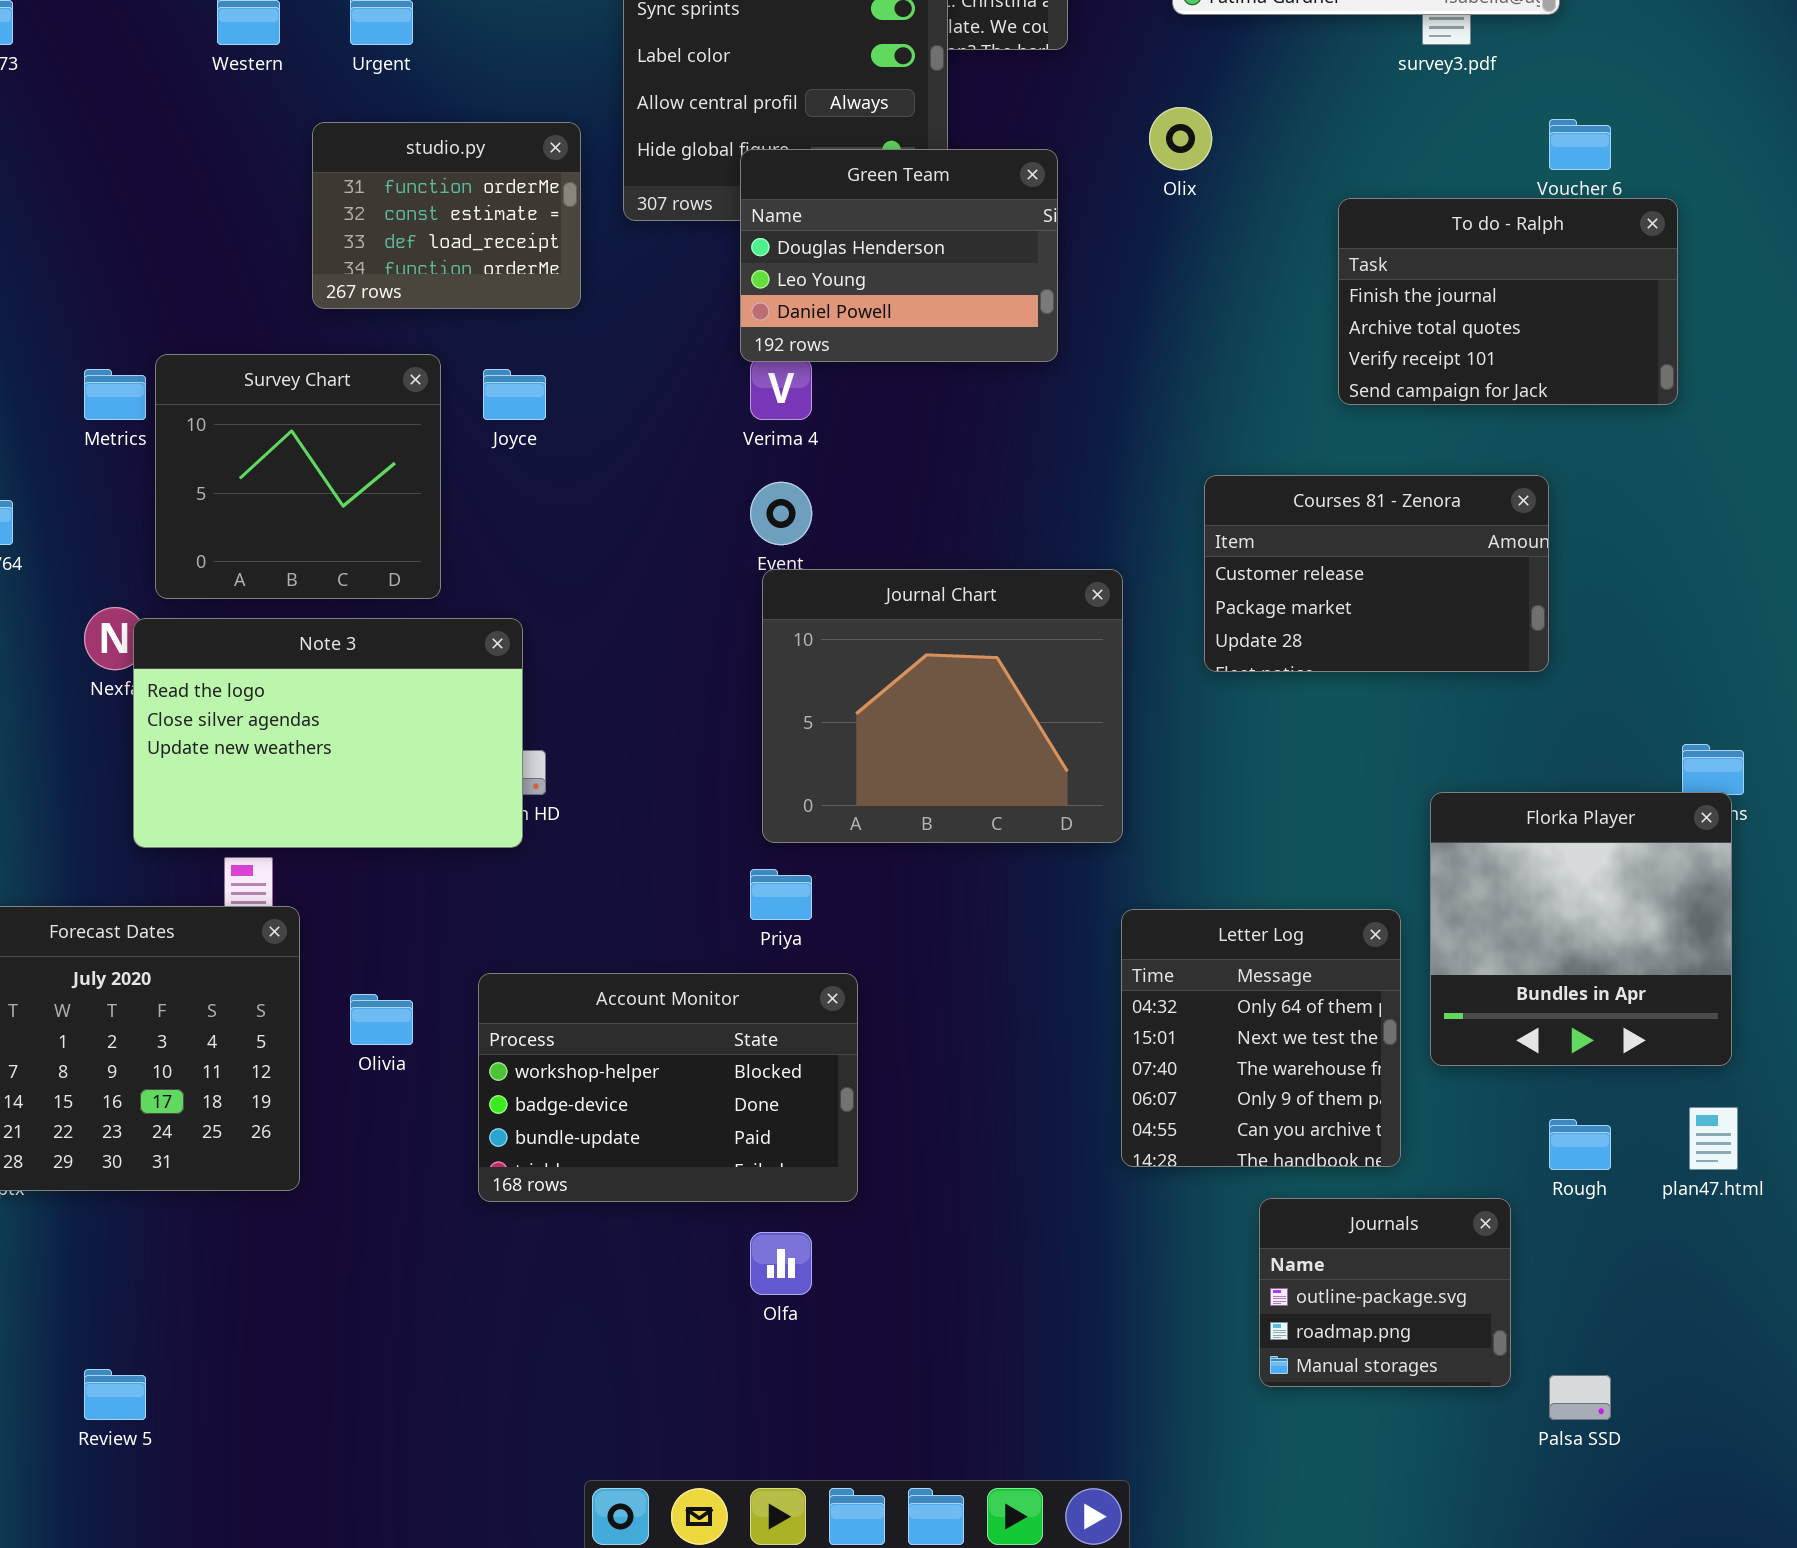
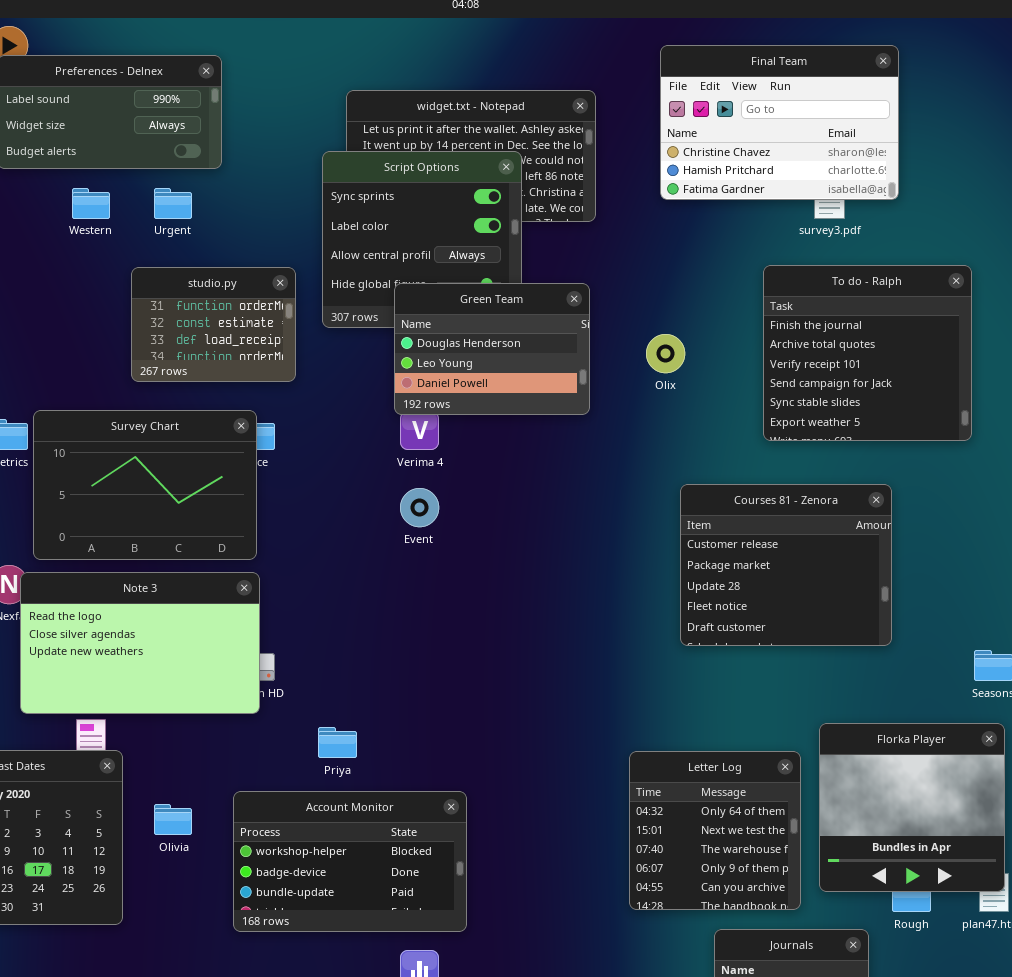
Olix: [1149,107,1212,170] -> [646,334,685,373], moved
To do - Ralph: [1338,198,1678,405] -> [763,265,972,441], resized
Survey Chart: [155,354,441,599] -> [33,410,257,560], resized
Courses 81 - Zenora: [1204,475,1549,672] -> [680,484,892,646], resized
Journal Chart: [762,569,1123,843] -> none, closed
Florka Player: [1430,792,1732,1066] -> [819,723,1005,892], moved
Priya: [750,869,812,920] -> [318,727,357,758], moved

